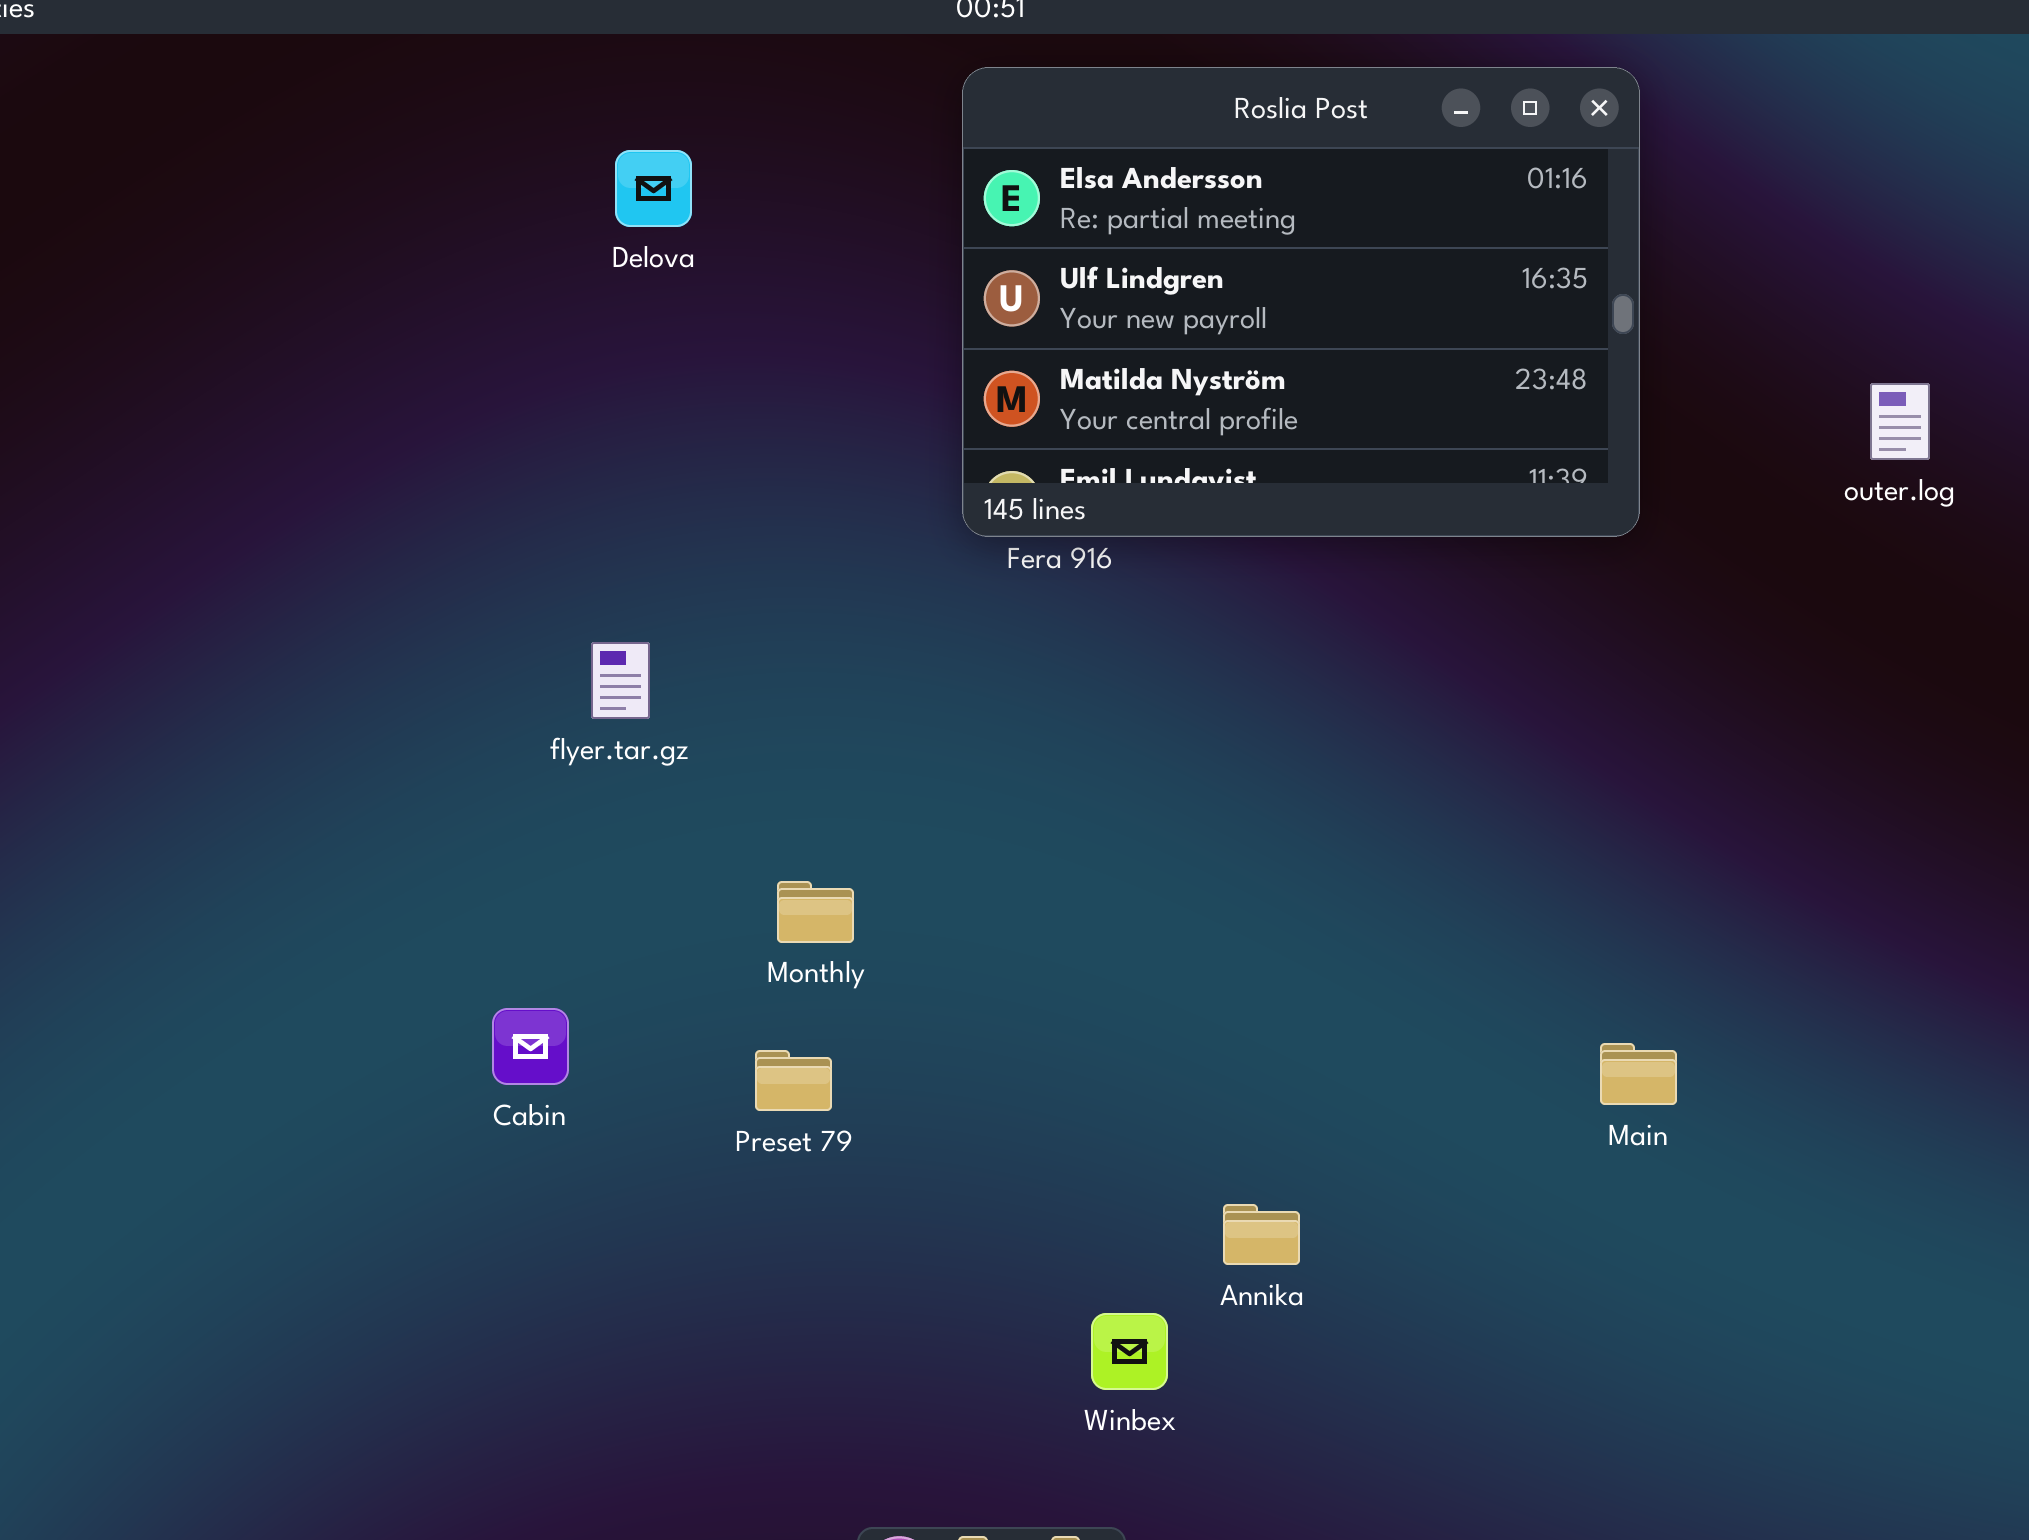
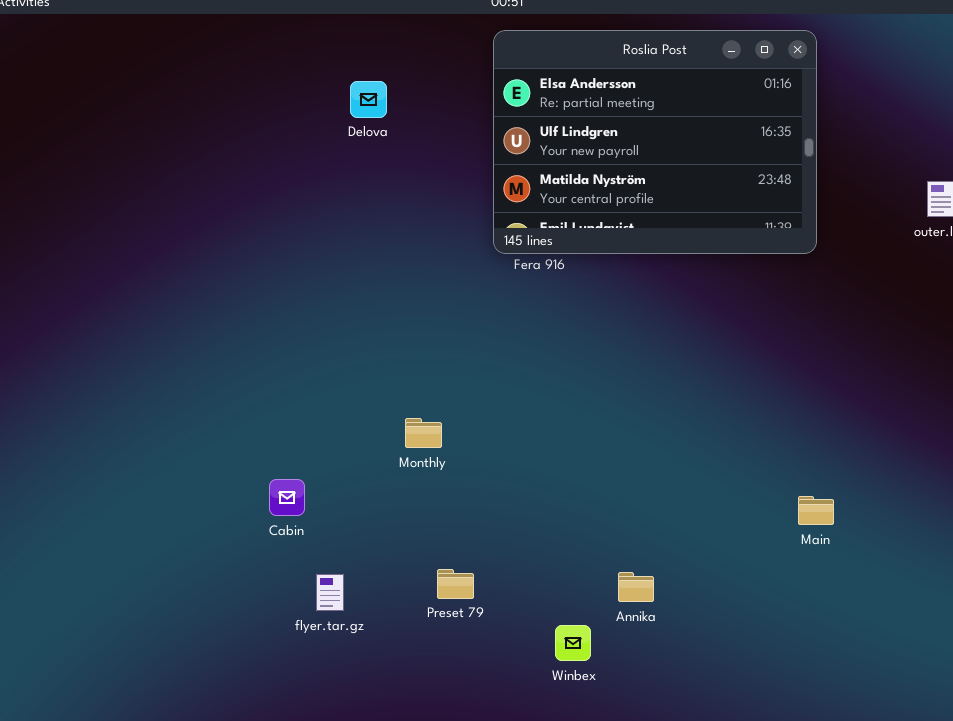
Delova: [615,150,692,227] -> [350,81,387,118], moved
flyer.tar.gz: [591,642,650,719] -> [316,574,344,611], moved
Preset 79: [755,1050,832,1111] -> [437,569,474,599], moved

